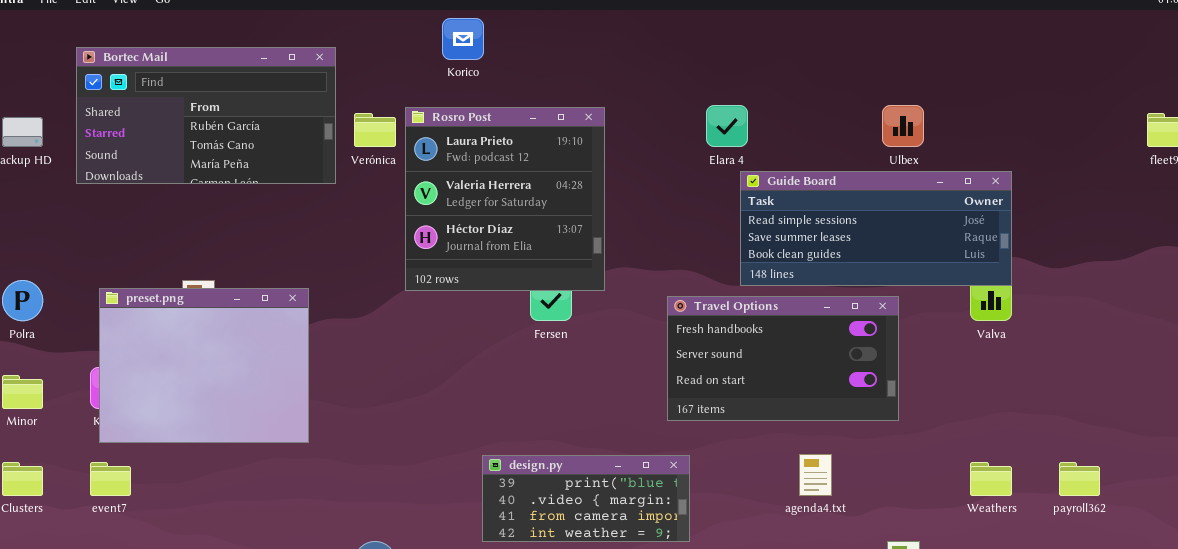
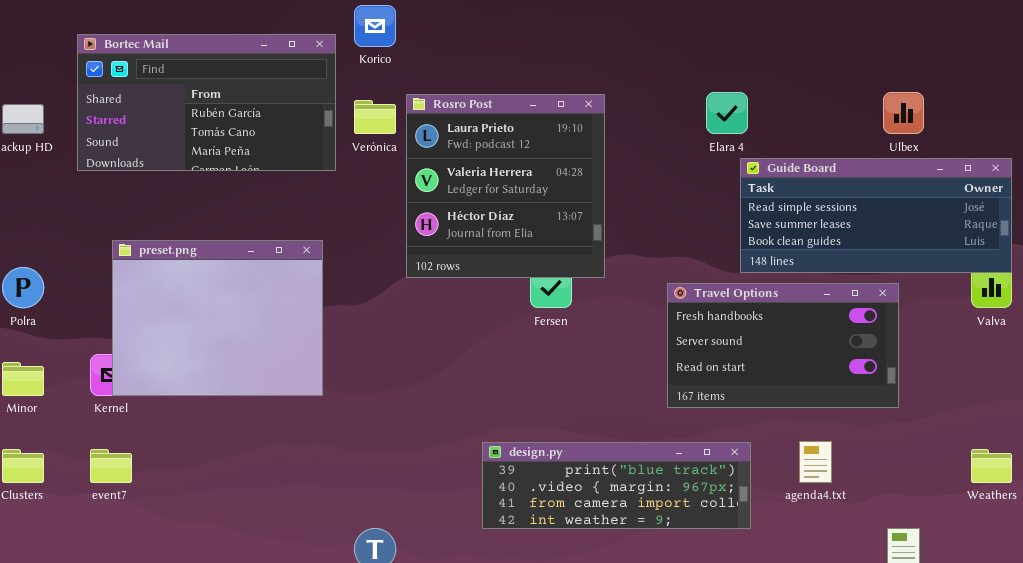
Korico: [442,18,484,60] -> [354,5,396,47], moved
preset.png: [99,288,309,443] -> [112,240,323,396], moved
design.py: [482,455,690,542] -> [482,442,751,529], resized

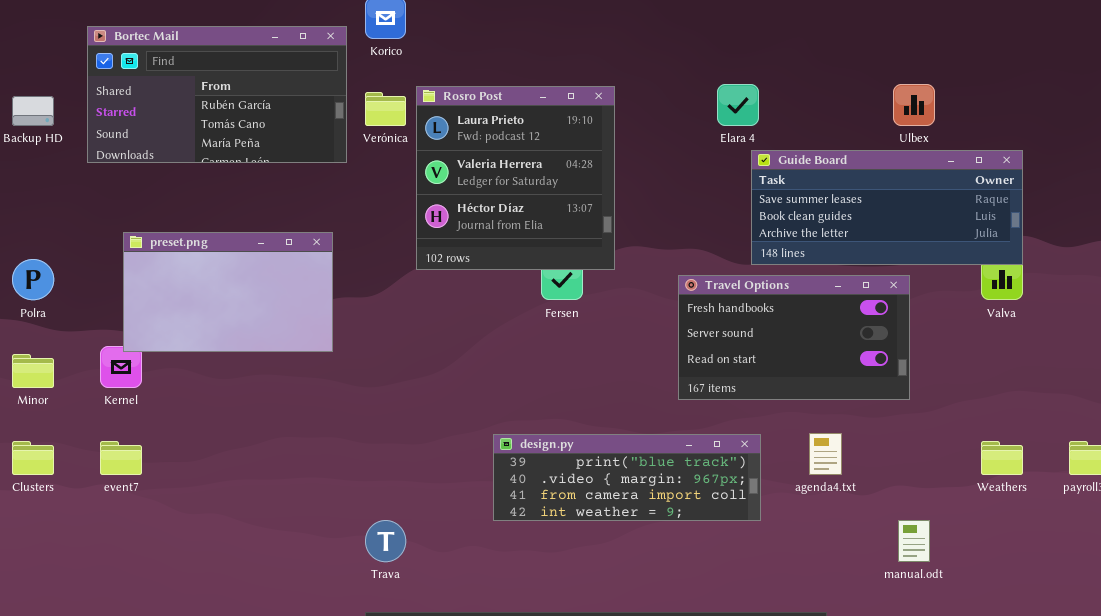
Guide Board: [740,158,1012,273] -> [751,150,1023,265], scrolled down 1 row
preset.png: [112,240,323,396] -> [123,232,333,352], resized

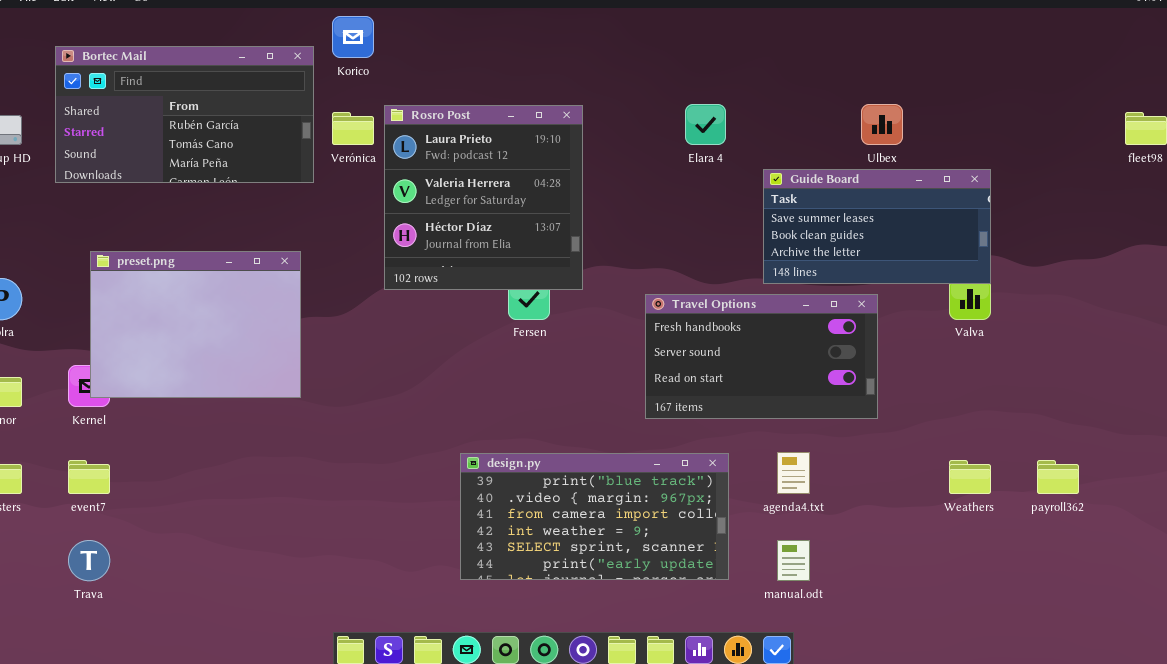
Guide Board: [751,150,1023,265] -> [763,169,991,284], resized
preset.png: [123,232,333,352] -> [90,251,301,398], resized
design.py: [493,434,761,521] -> [460,453,729,580], resized
Trava: [365,520,406,562] -> [68,540,110,581], moved
manual.odt: [898,520,930,562] -> [777,540,810,581], moved

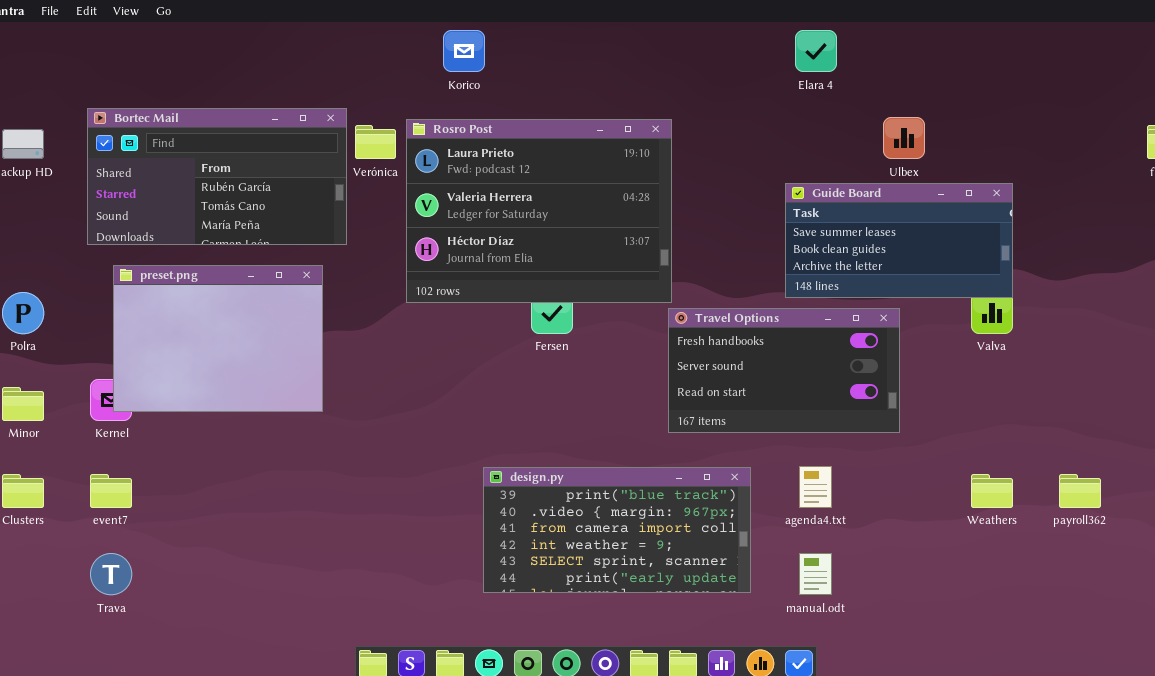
Korico: [332,16,374,58] -> [443,30,485,72], moved
Bortec Mail: [55,46,314,183] -> [87,108,347,245], moved
Elara 4: [685,104,726,145] -> [795,30,837,72], moved
Rosro Post: [384,105,583,290] -> [406,119,672,303], resized

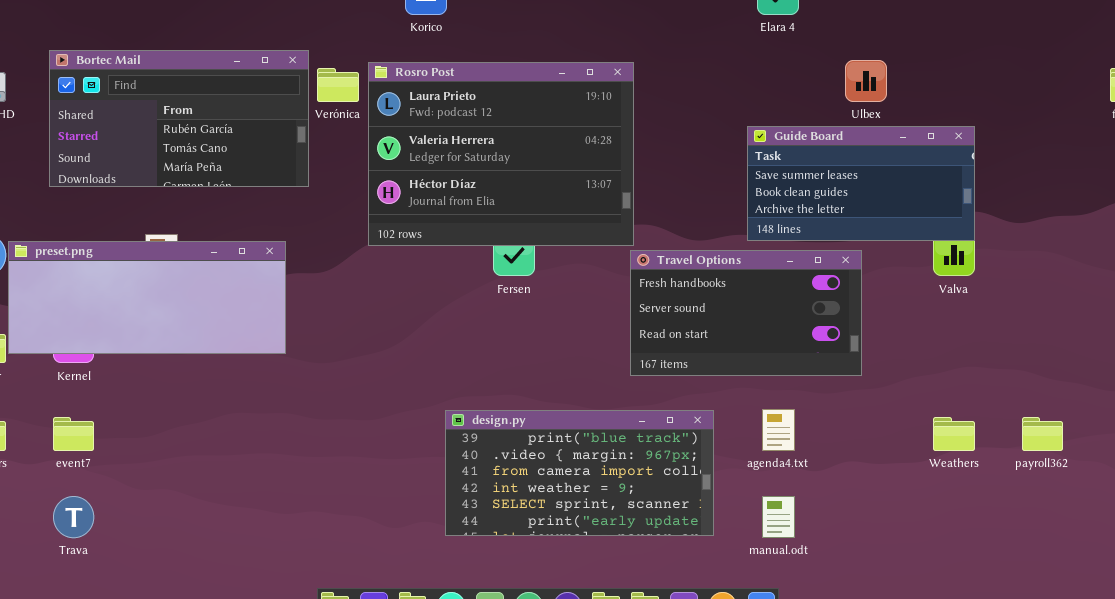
preset.png: [113,265,323,412] -> [8,241,286,354], resized

